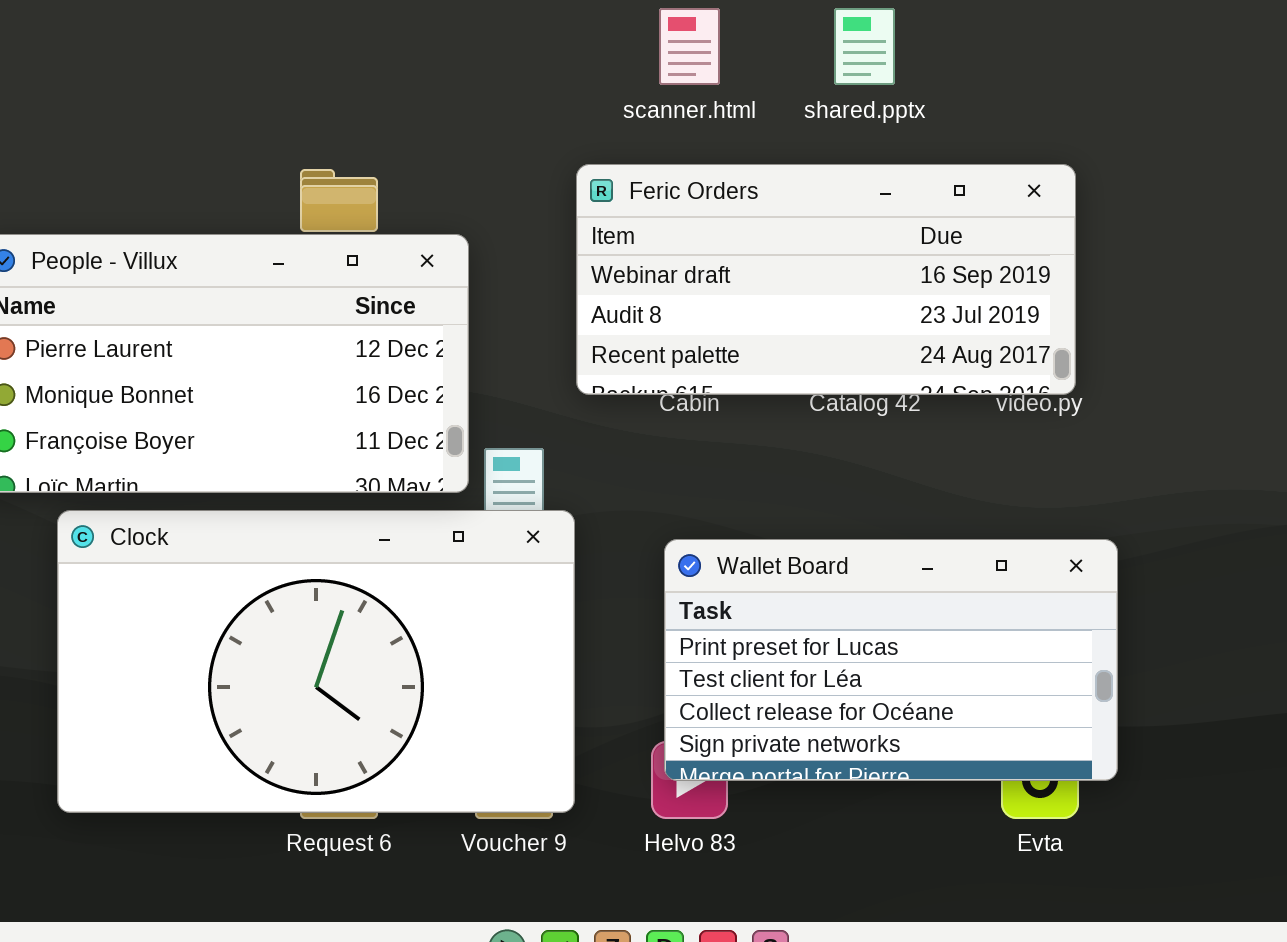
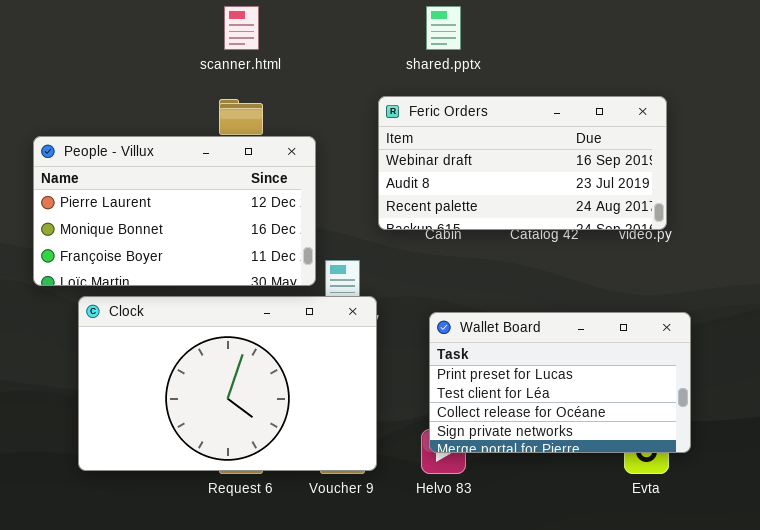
scanner.html: [659,8,720,85] -> [224,6,259,50], moved
shared.pptx: [834,8,895,85] -> [426,6,461,50], moved

